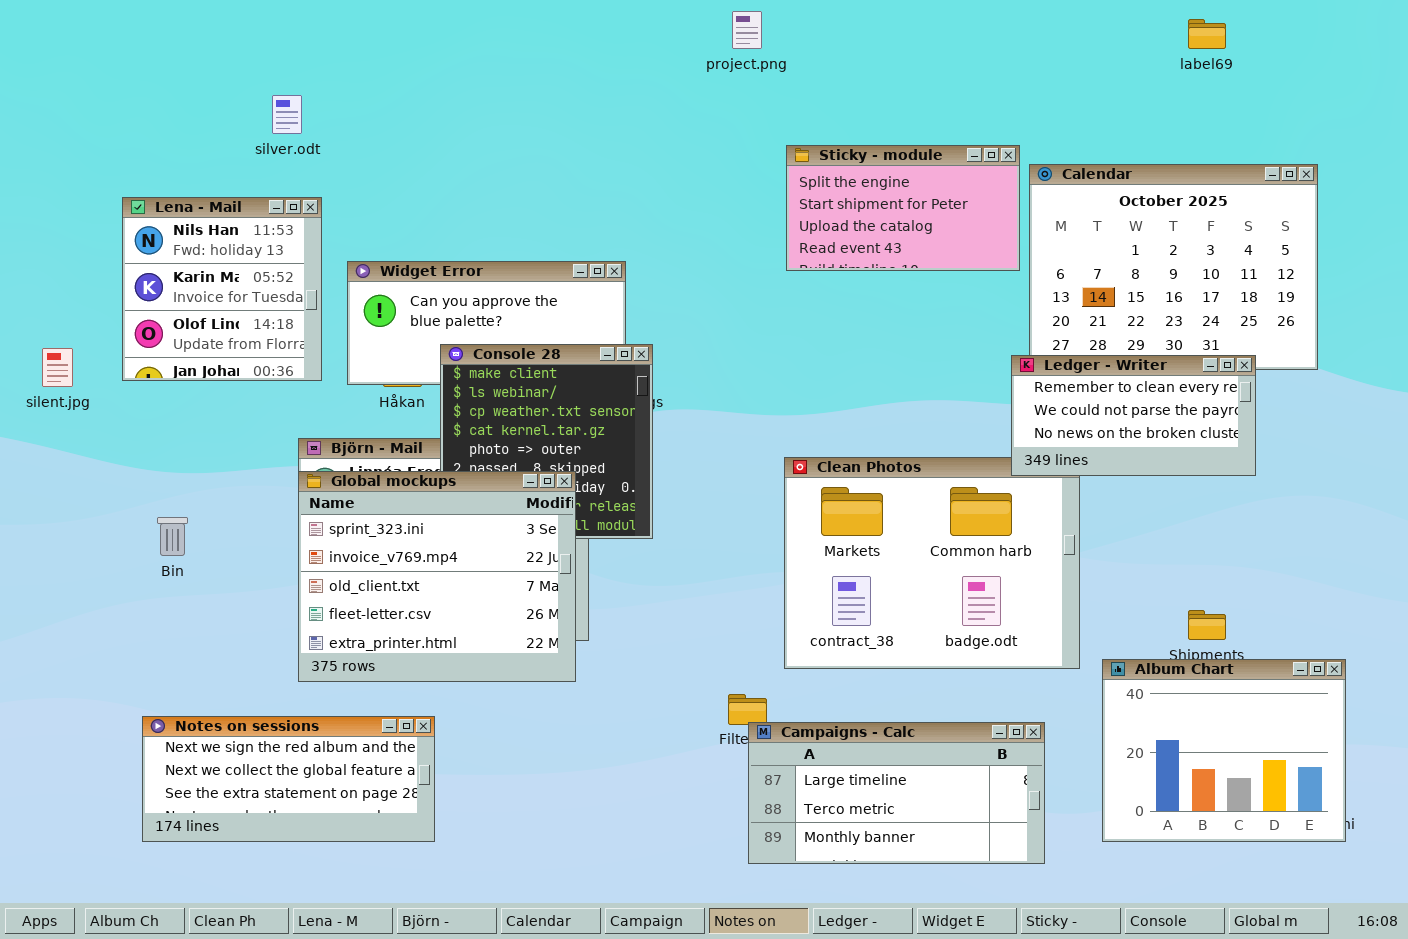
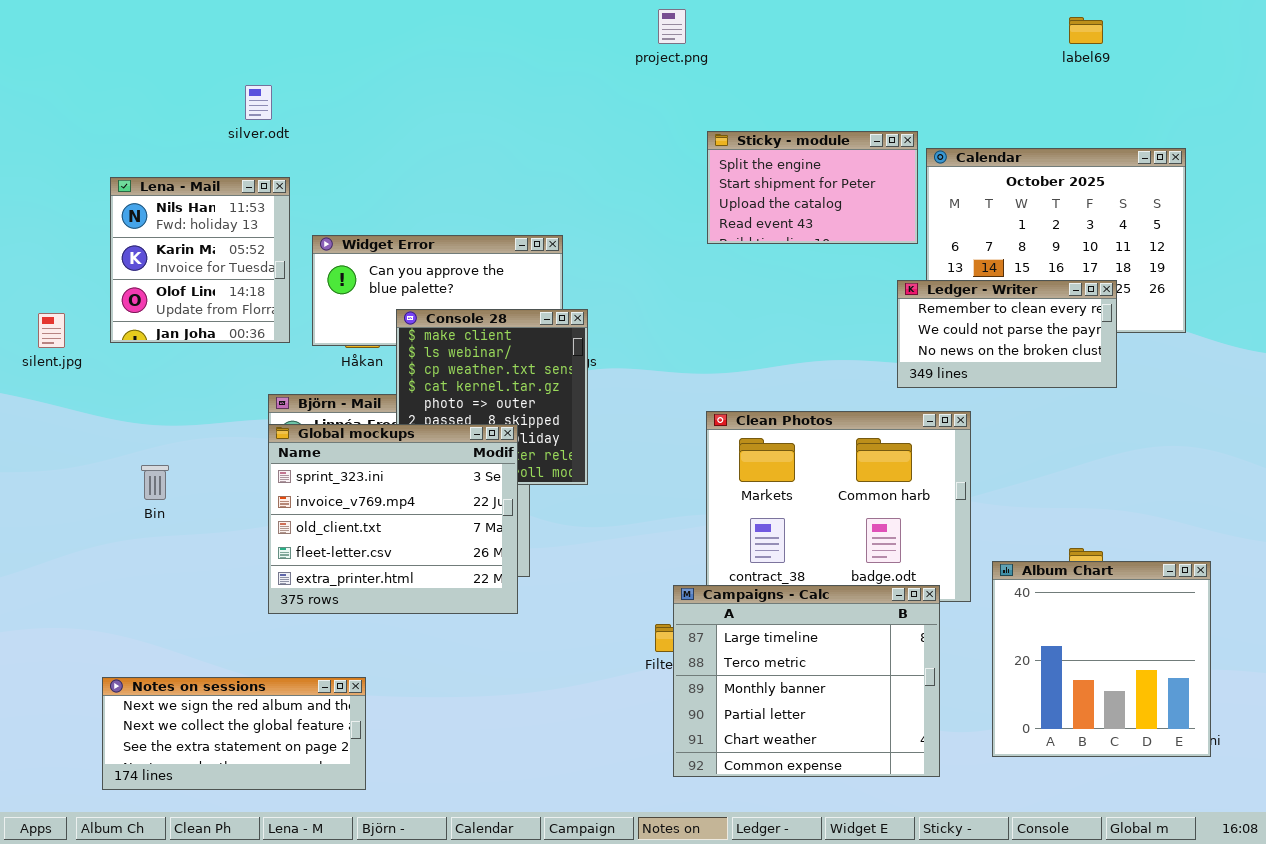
Ledger - Writer: [1011,355,1256,476] -> [897,280,1117,388], moved
Album Chart: [1102,659,1346,842] -> [992,561,1211,757], resized
Notes on sessions: [142,716,435,842] -> [102,677,366,790], moved
Campaigns - Calc: [748,722,1045,864] -> [673,585,940,777], resized

